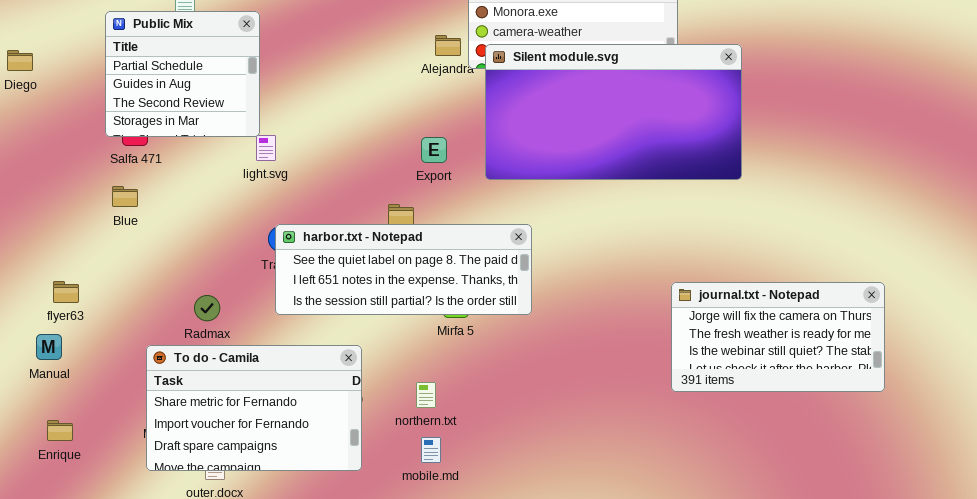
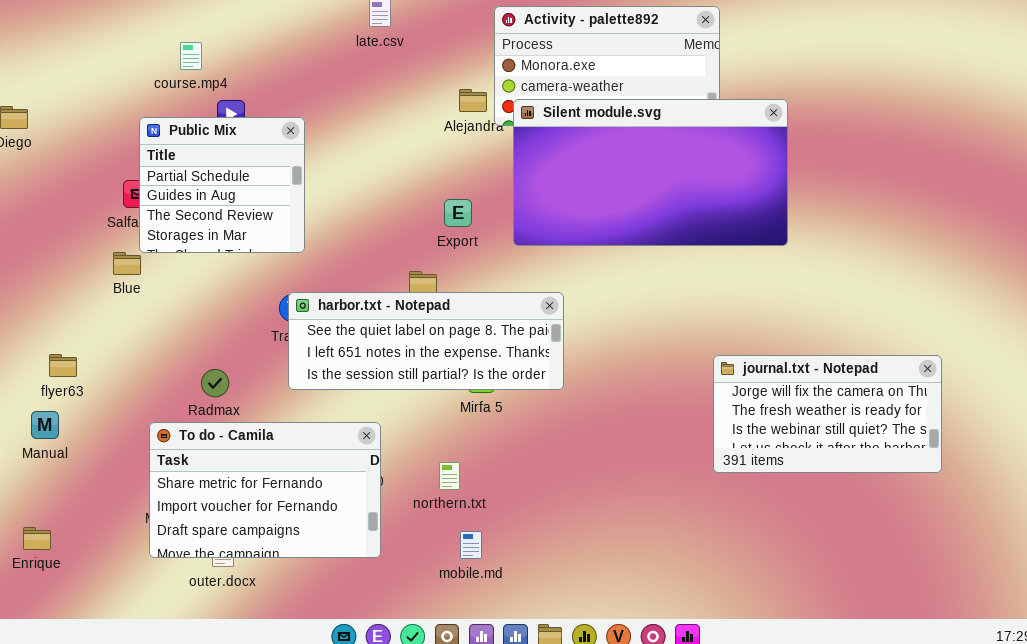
Public Mix: [105,11,260,137] -> [139,117,305,253], moved
Enrique: [47,420,73,441] -> [23,527,51,550], moved
mobile.md: [421,437,441,463] -> [460,531,482,559], moved

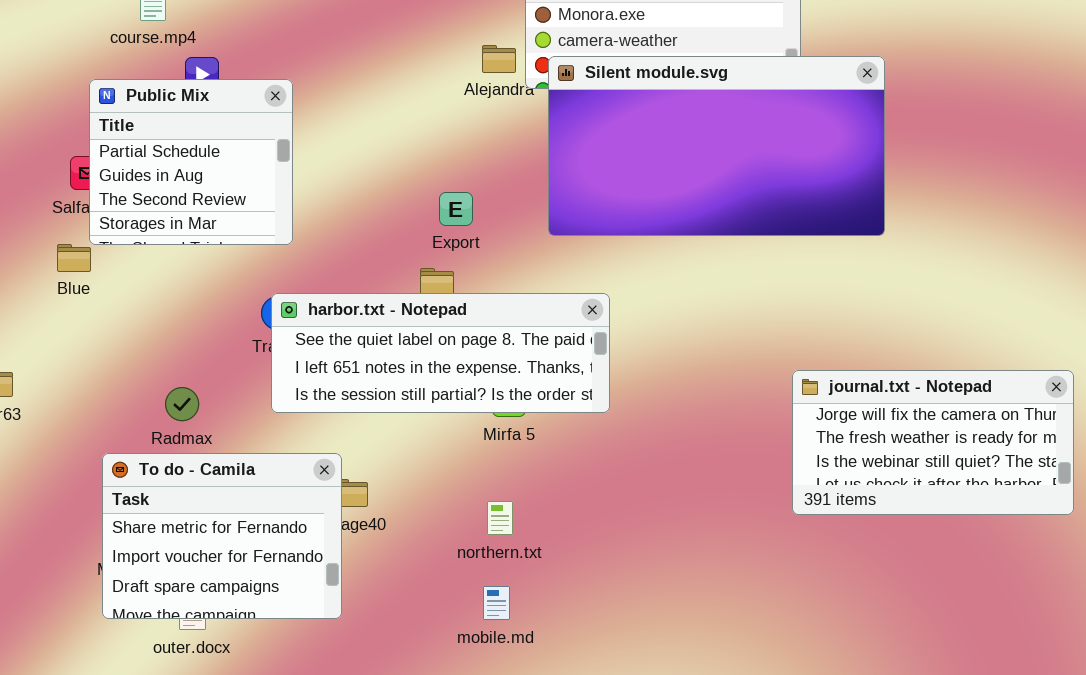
Export: [444,199,472,227] -> [439,192,473,226], moved
To do - Camila: [149,422,381,558] -> [102,453,342,619], resized
northern.txt: [439,462,460,490] -> [487,501,513,535], moved

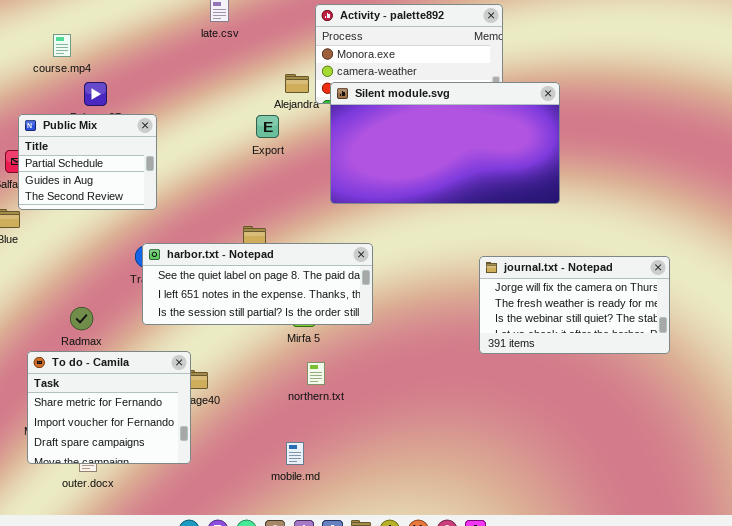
Public Mix: [89,79,293,245] -> [18,114,157,210], resized
Export: [439,192,473,226] -> [256,115,279,138], moved
journal.txt - Notepad: [792,370,1074,515] -> [479,256,670,354], moved
northern.txt: [487,501,513,535] -> [307,362,325,385], moved

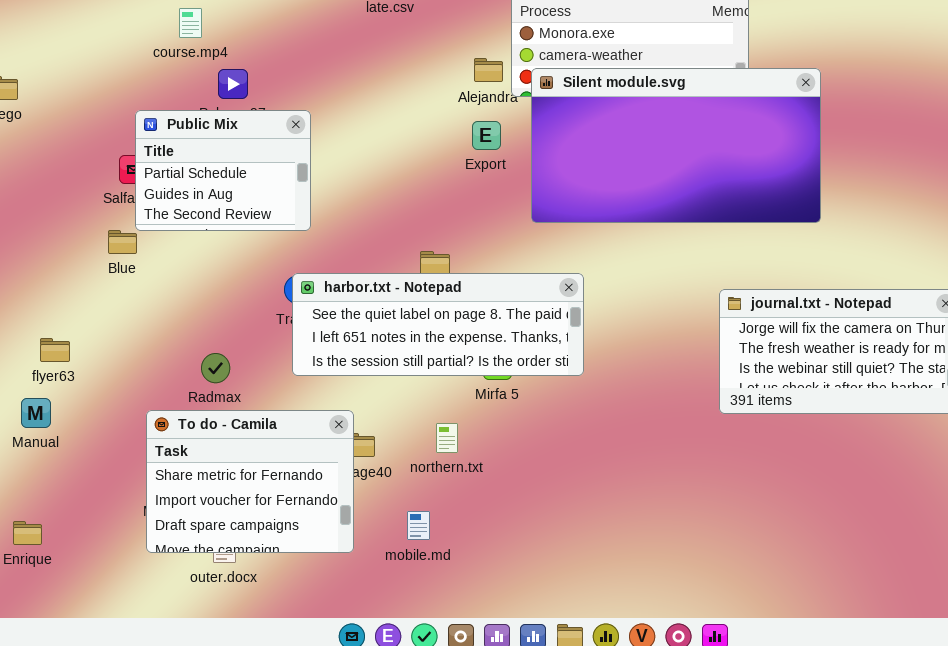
Export: [256,115,279,138] -> [472,121,501,150], moved
northern.txt: [307,362,325,385] -> [436,423,458,453], moved
mobile.md: [286,442,304,465] -> [407,511,430,540], moved

